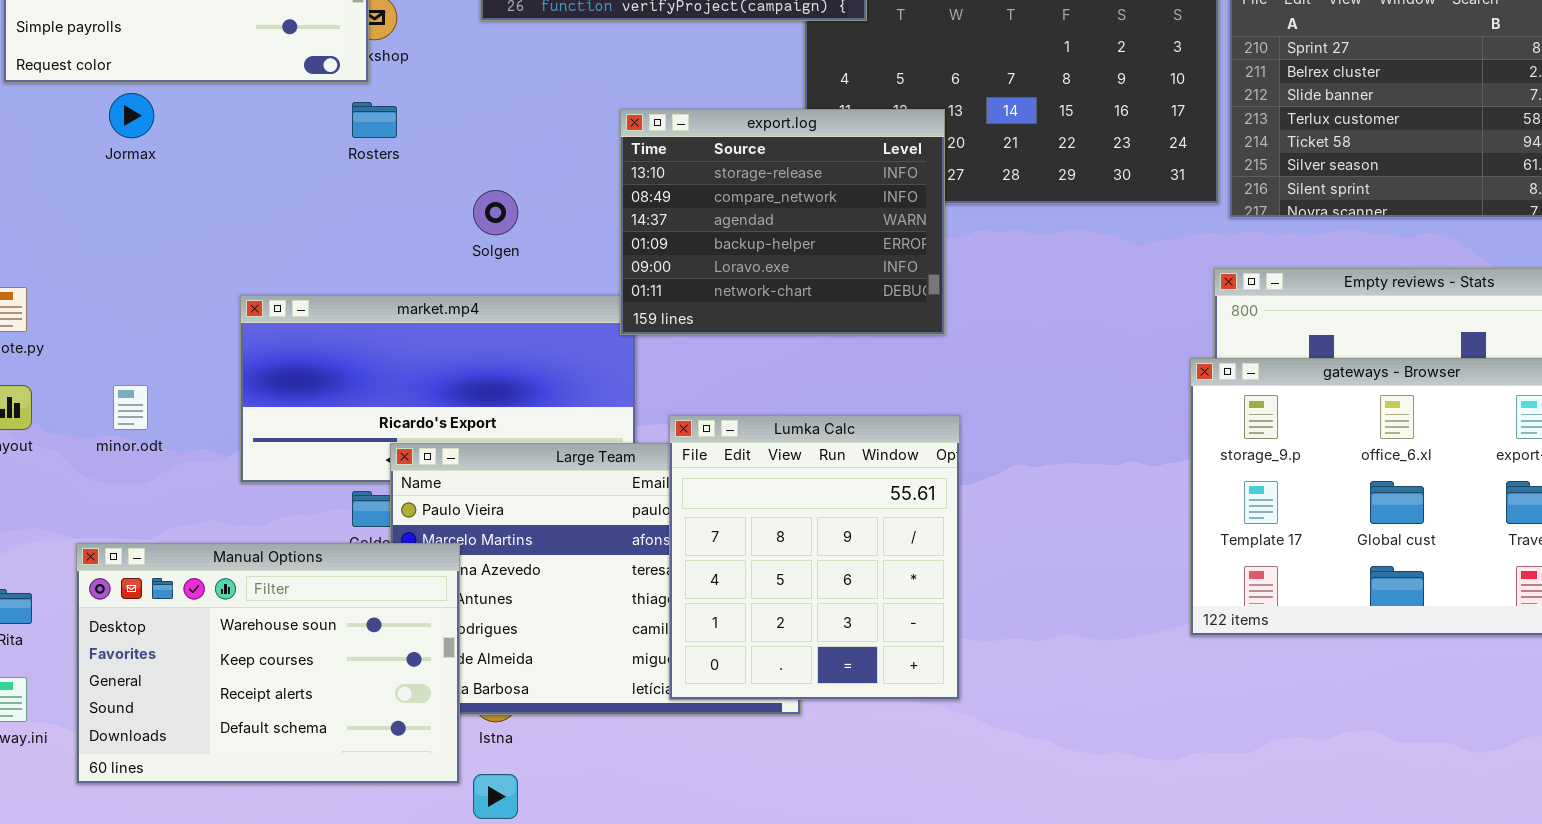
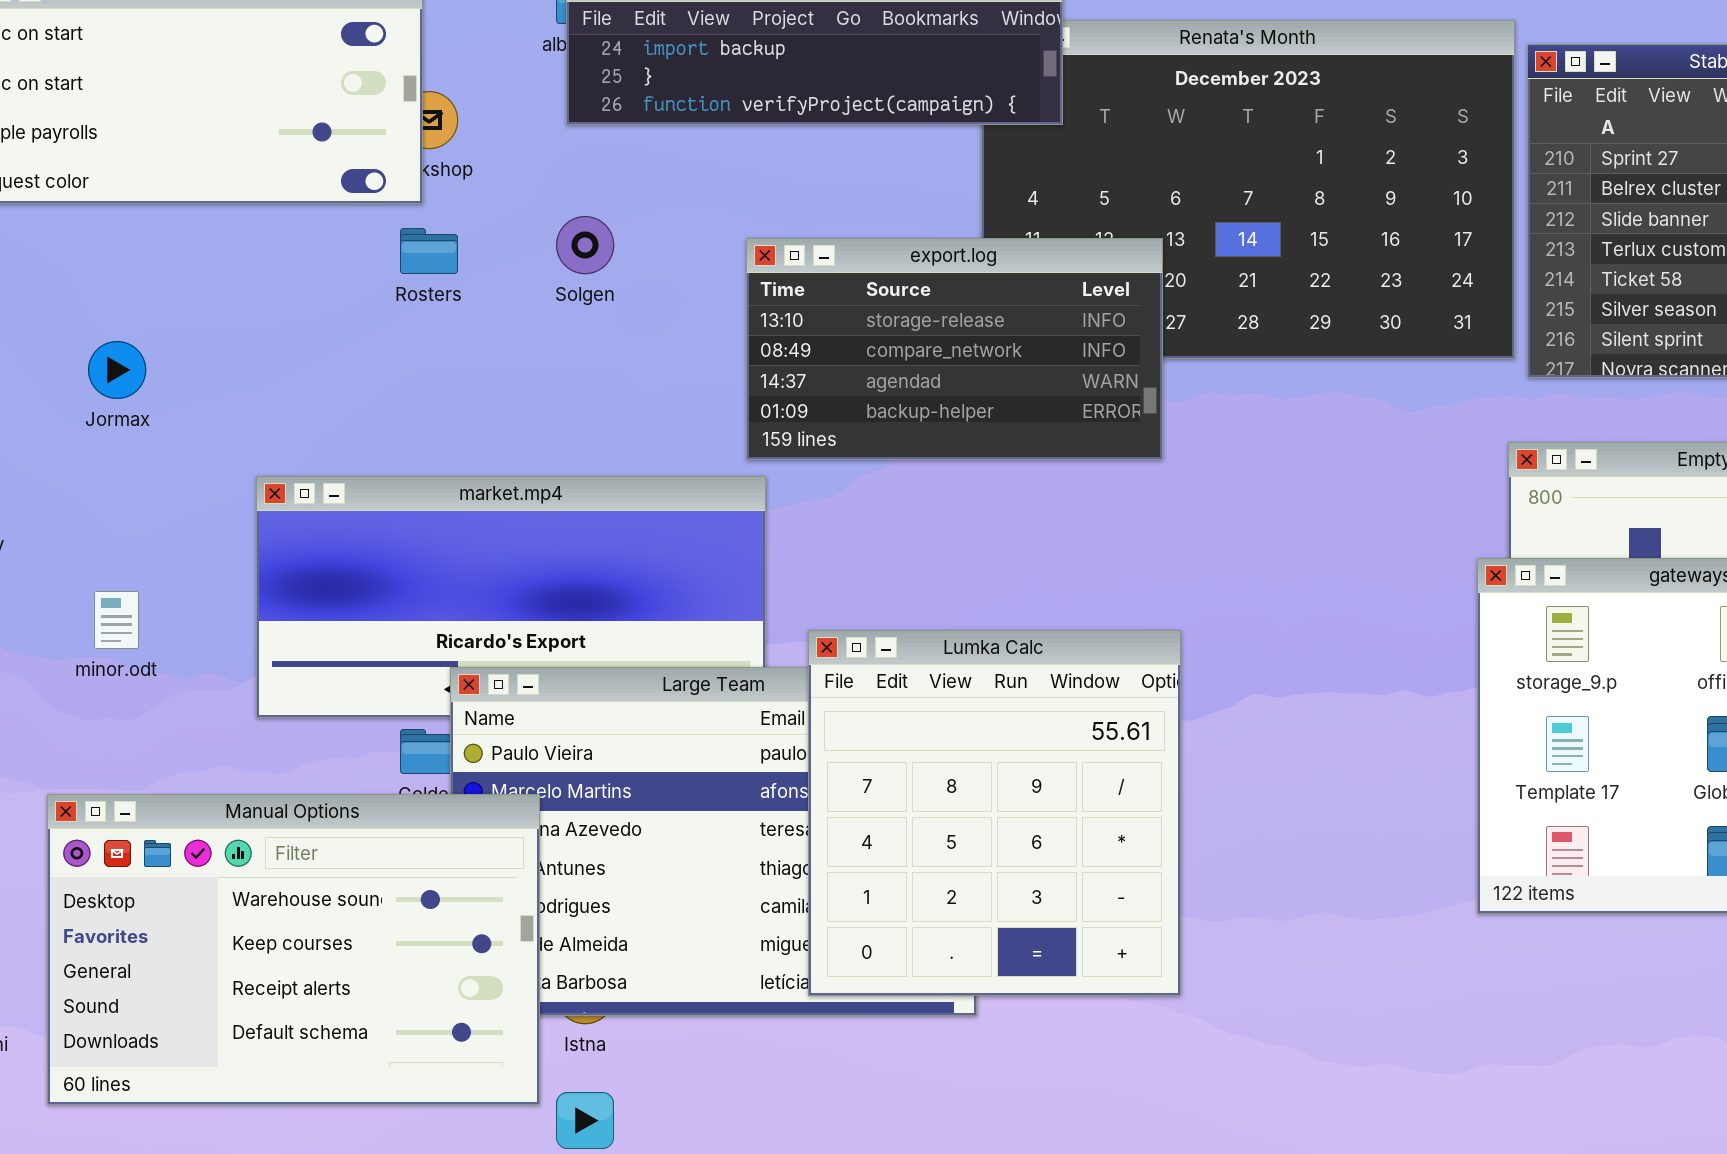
Jormax: [109,93,154,138] -> [88,341,146,399], moved
export.log: [620,109,945,335] -> [746,238,1163,460], resized
Solgen: [473,190,518,235] -> [556,216,614,274], moved

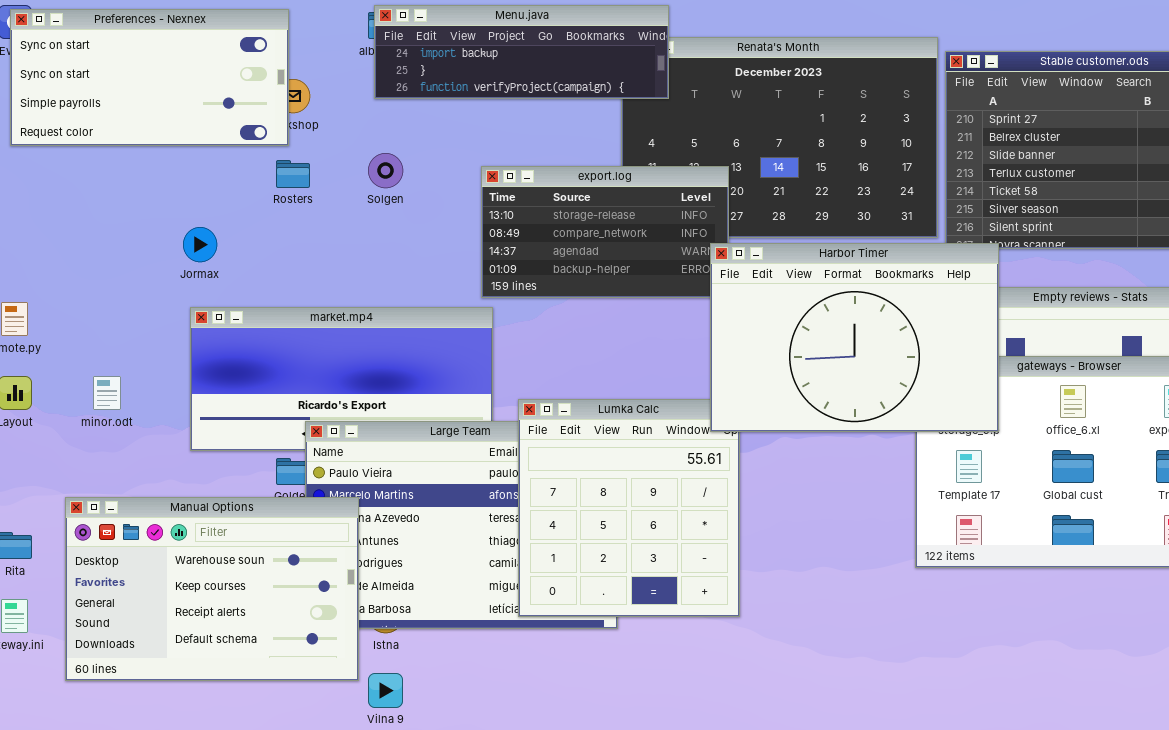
Jormax: [88,341,146,399] -> [183,227,217,262], moved
Harbor Timer: none -> [710,243,999,432], opened

